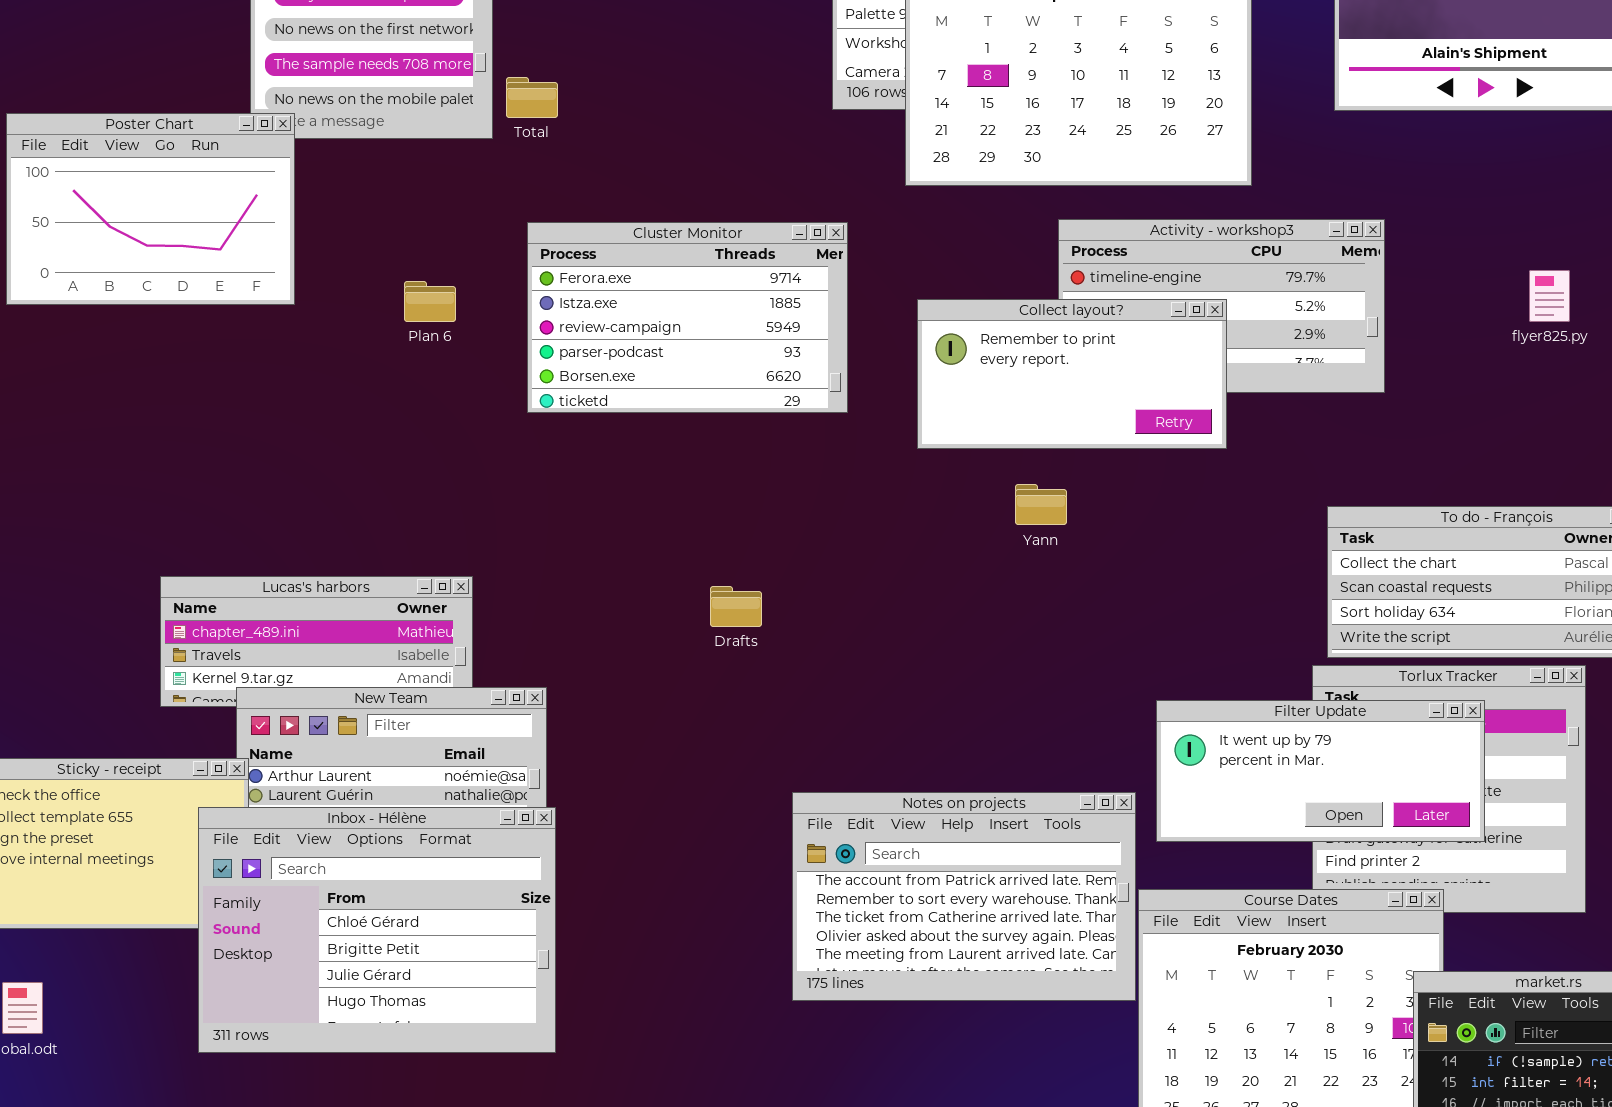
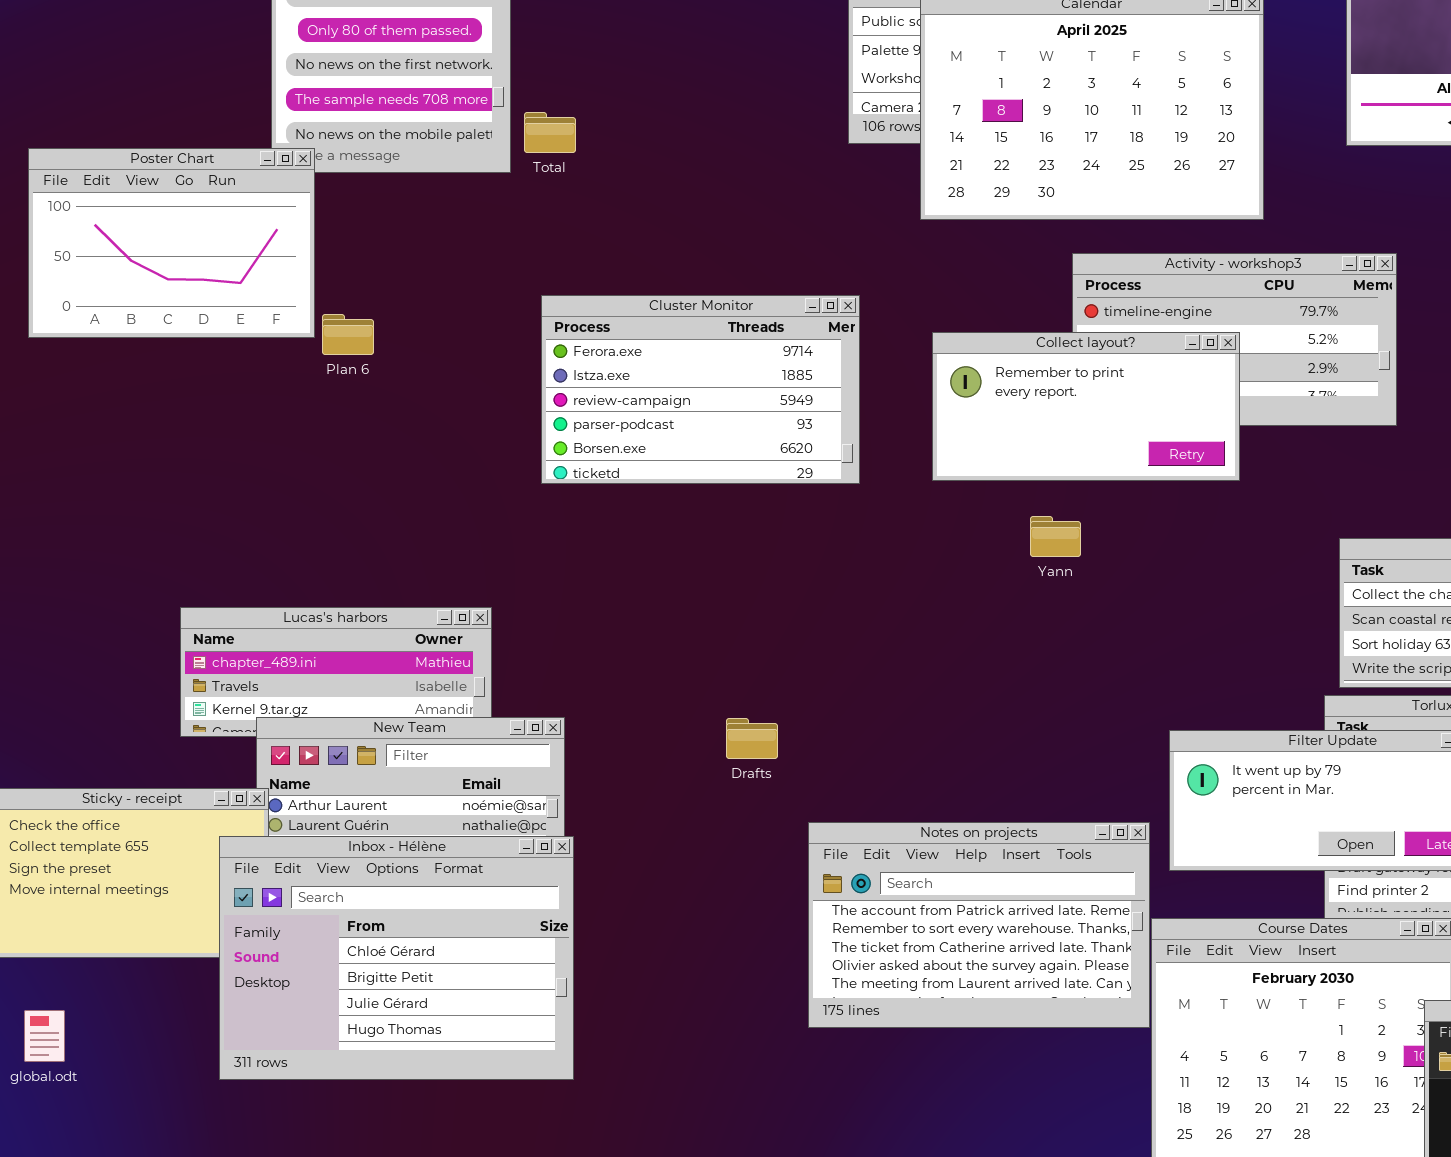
Cluster Monitor: [527,222,848,413] -> [541,295,860,484], moved
Plan 6: [404,281,456,322] -> [322,314,374,355], moved
Drafts: [710,586,762,627] -> [726,718,778,759], moved

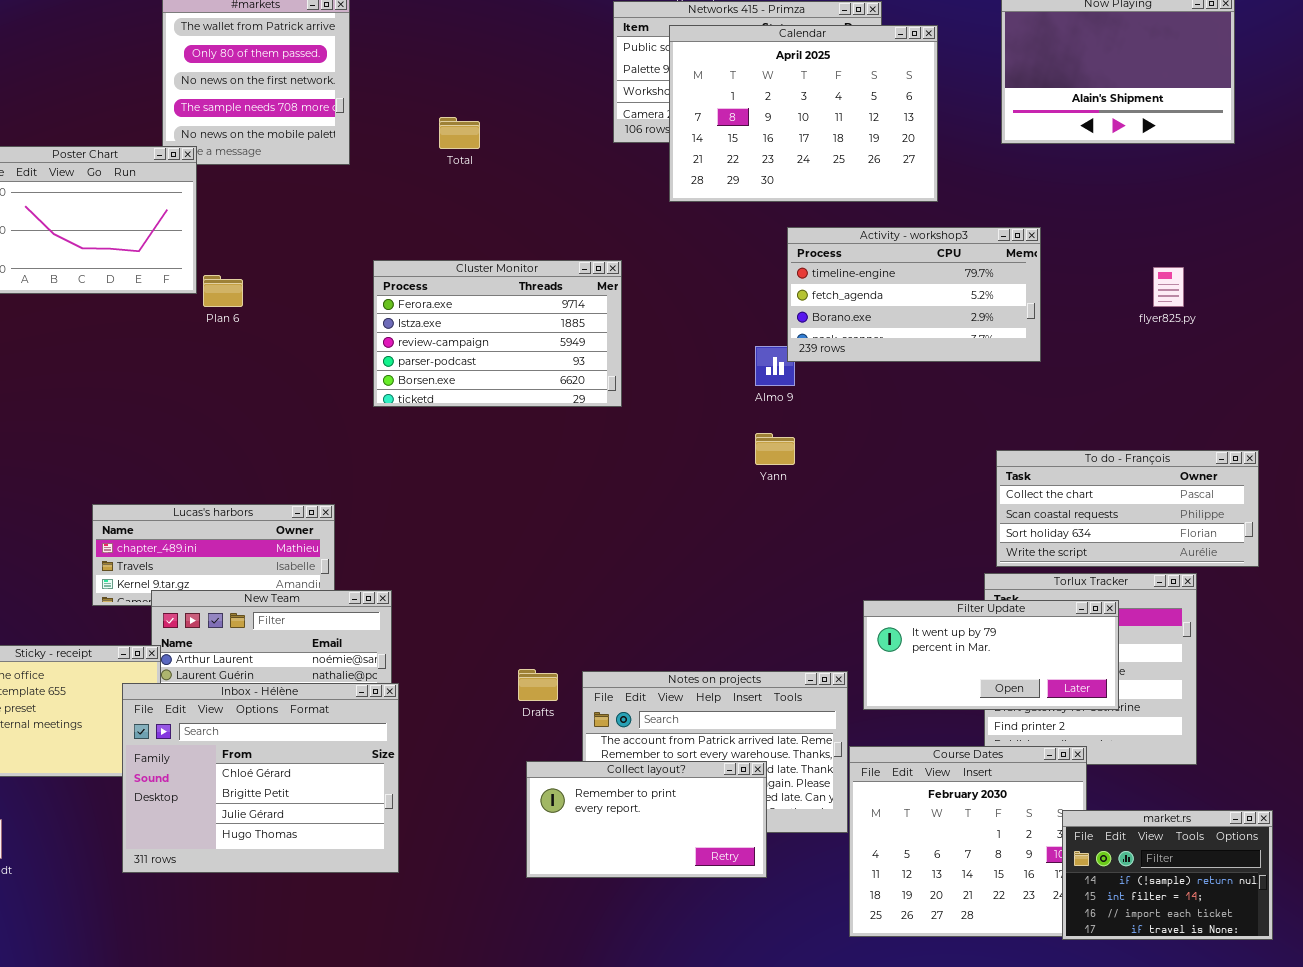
Total: [524,112,576,153] -> [439,117,480,149], moved
Collect layout?: [932,332,1240,481] -> [526,761,767,878], moved
Drafts: [726,718,778,759] -> [518,669,558,701], moved

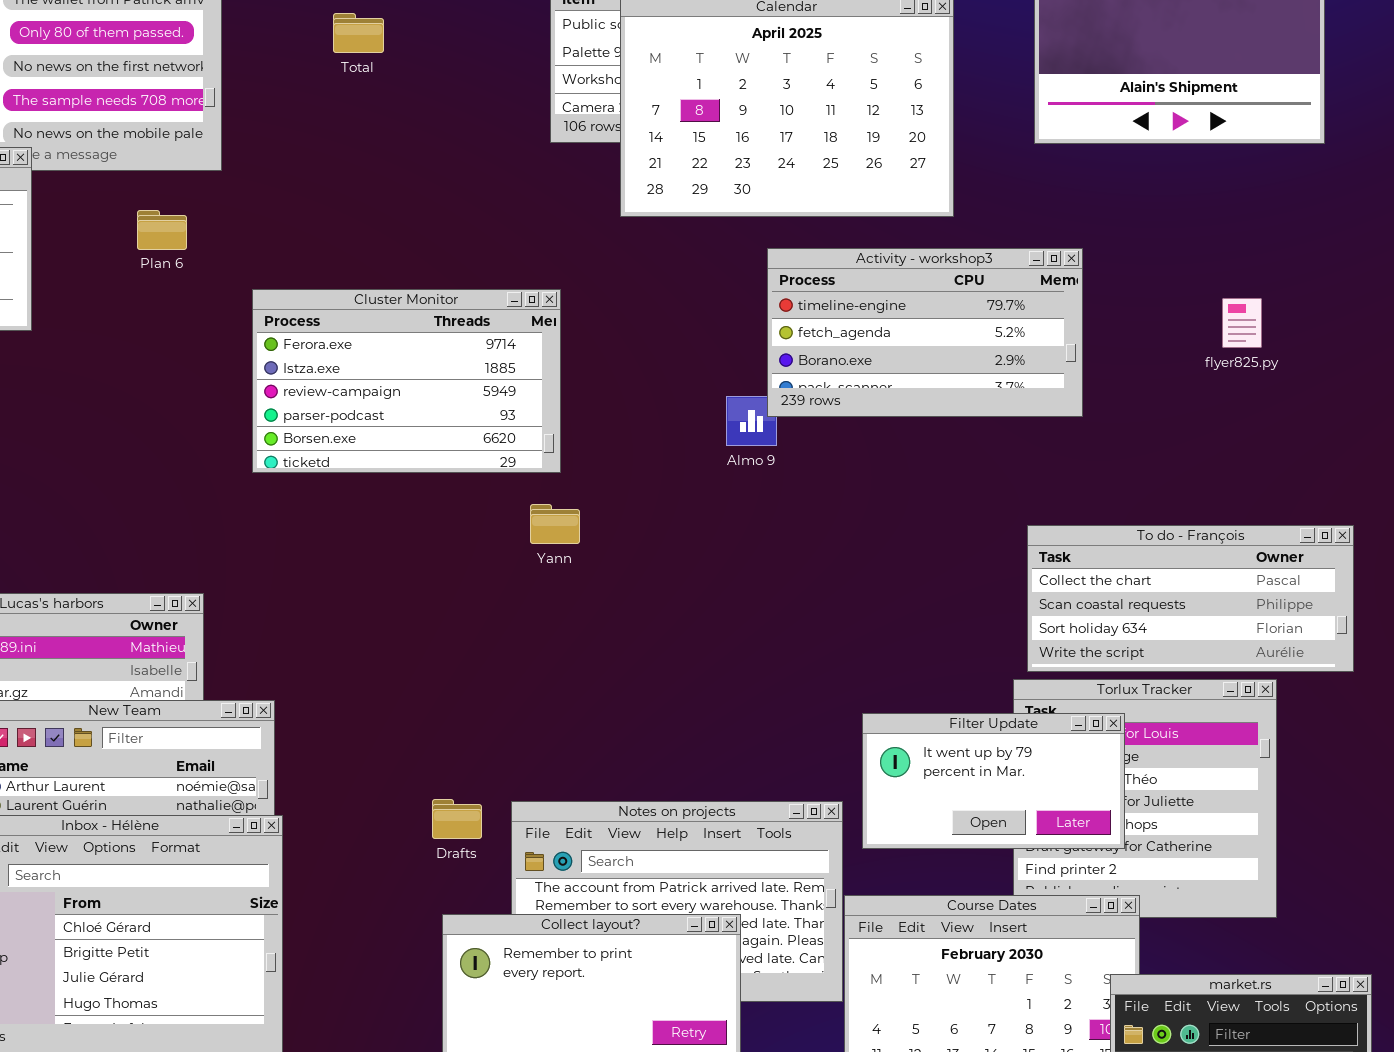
Total: [439,117,480,149] -> [333,13,384,53], moved
Plan 6: [203,275,243,307] -> [137,210,187,250], moved
Yann: [755,433,795,465] -> [530,504,580,544], moved
Filter Update: [863,600,1119,710] -> [862,713,1125,849], resized

